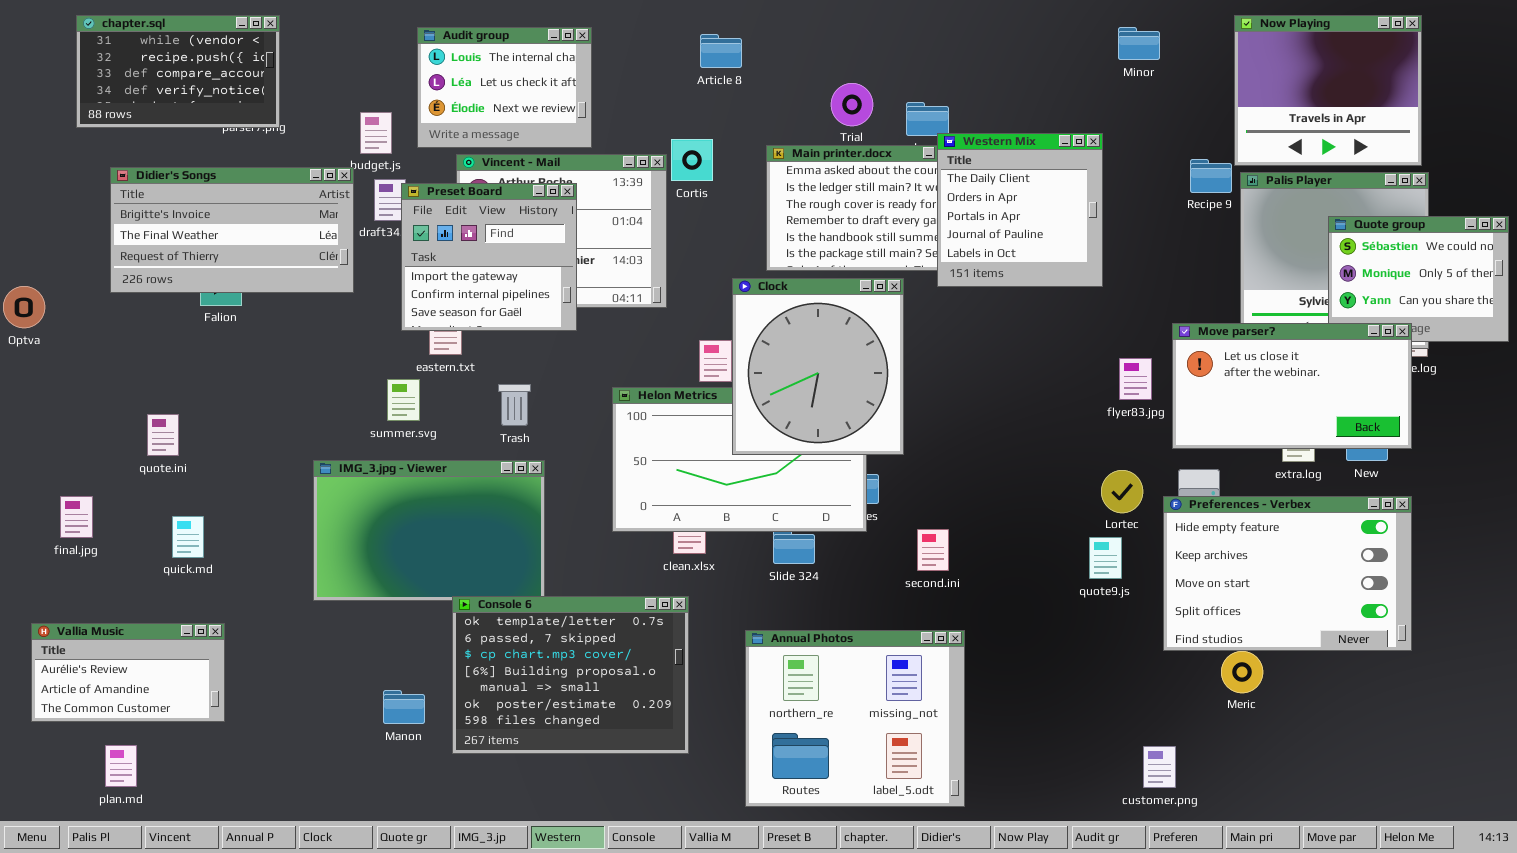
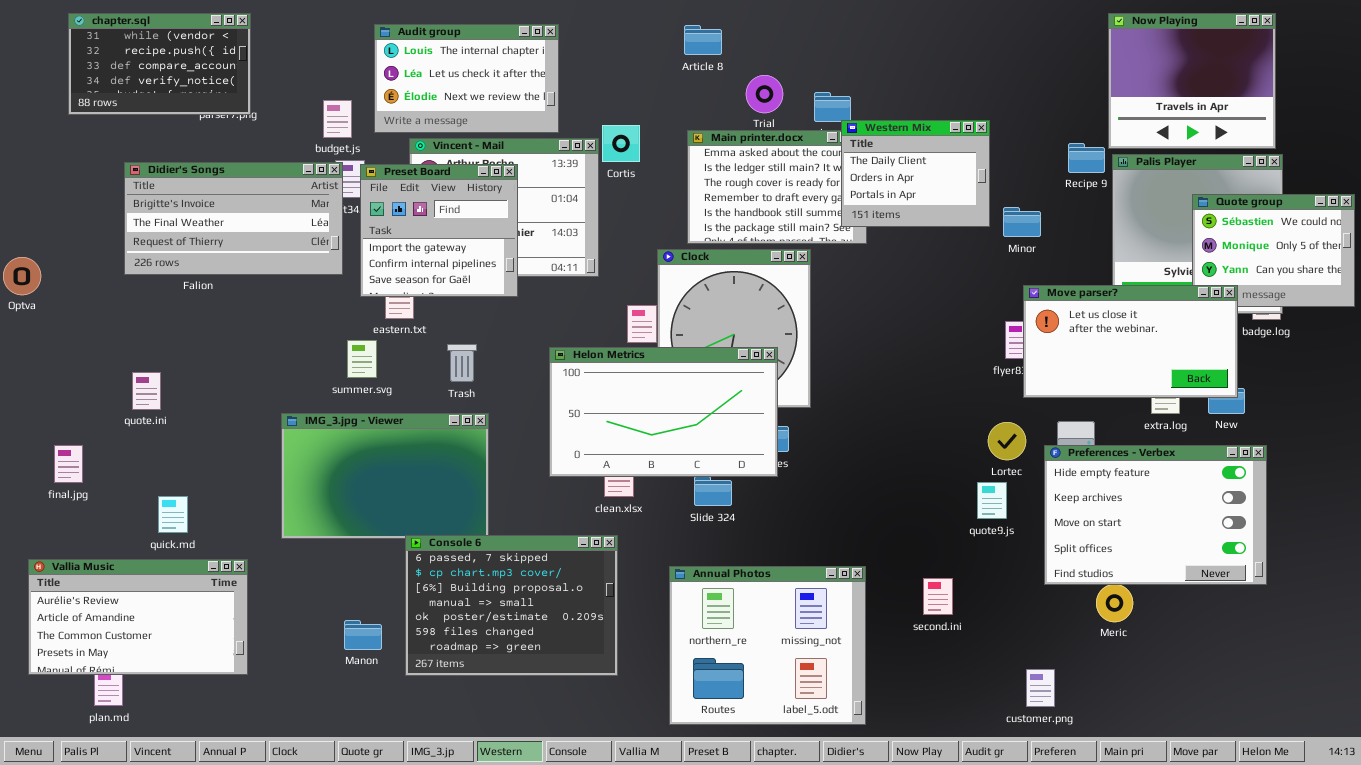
Audit group: [417,27,592,148] -> [374,24,559,133], resized
Minor: [1118,27,1160,60] -> [1003,207,1041,237], moved
Article 8: [700,34,742,68] -> [684,25,722,55], moved
Western Mix: [937,133,1103,287] -> [841,120,990,227], resized
Didier's Songs: [110,167,354,293] -> [124,162,343,275], moved
Move parser?: [1172,323,1412,449] -> [1023,285,1238,398], moved
Helon Metrics: [612,387,867,532] -> [549,347,778,477], raised
quick.md: [172,516,204,558] -> [158,496,188,533], moved
second.ini: [917,529,949,571] -> [923,578,953,615], moved
Console 6: [452,596,689,754] -> [405,535,618,676], scrolled down 1 row
Vallia Music: [31,623,225,722] -> [28,559,248,675], resized

